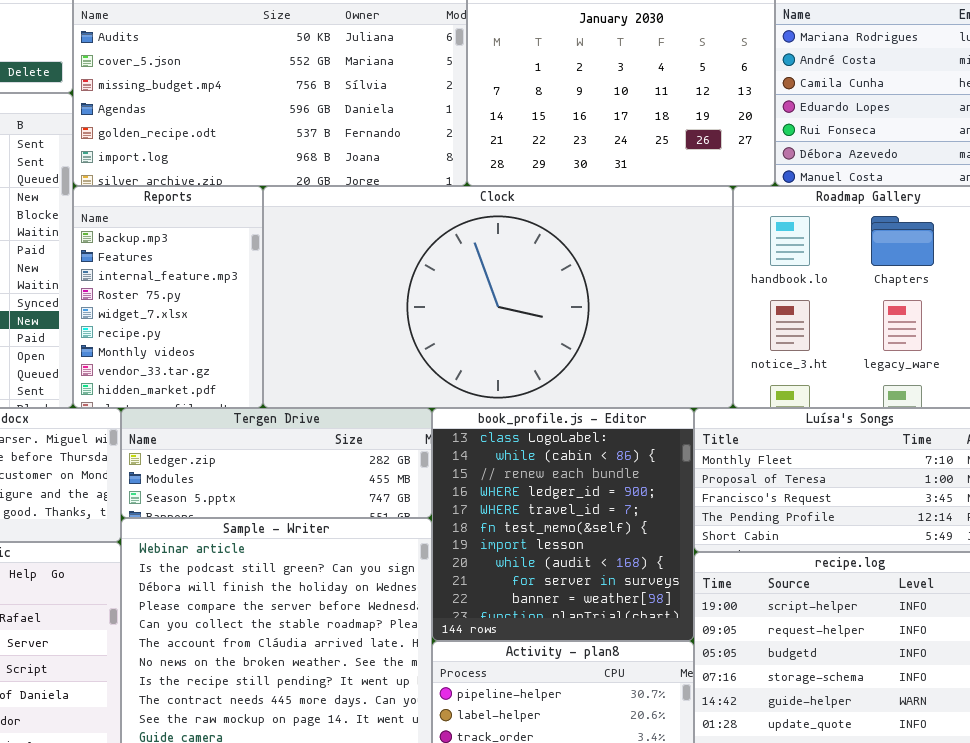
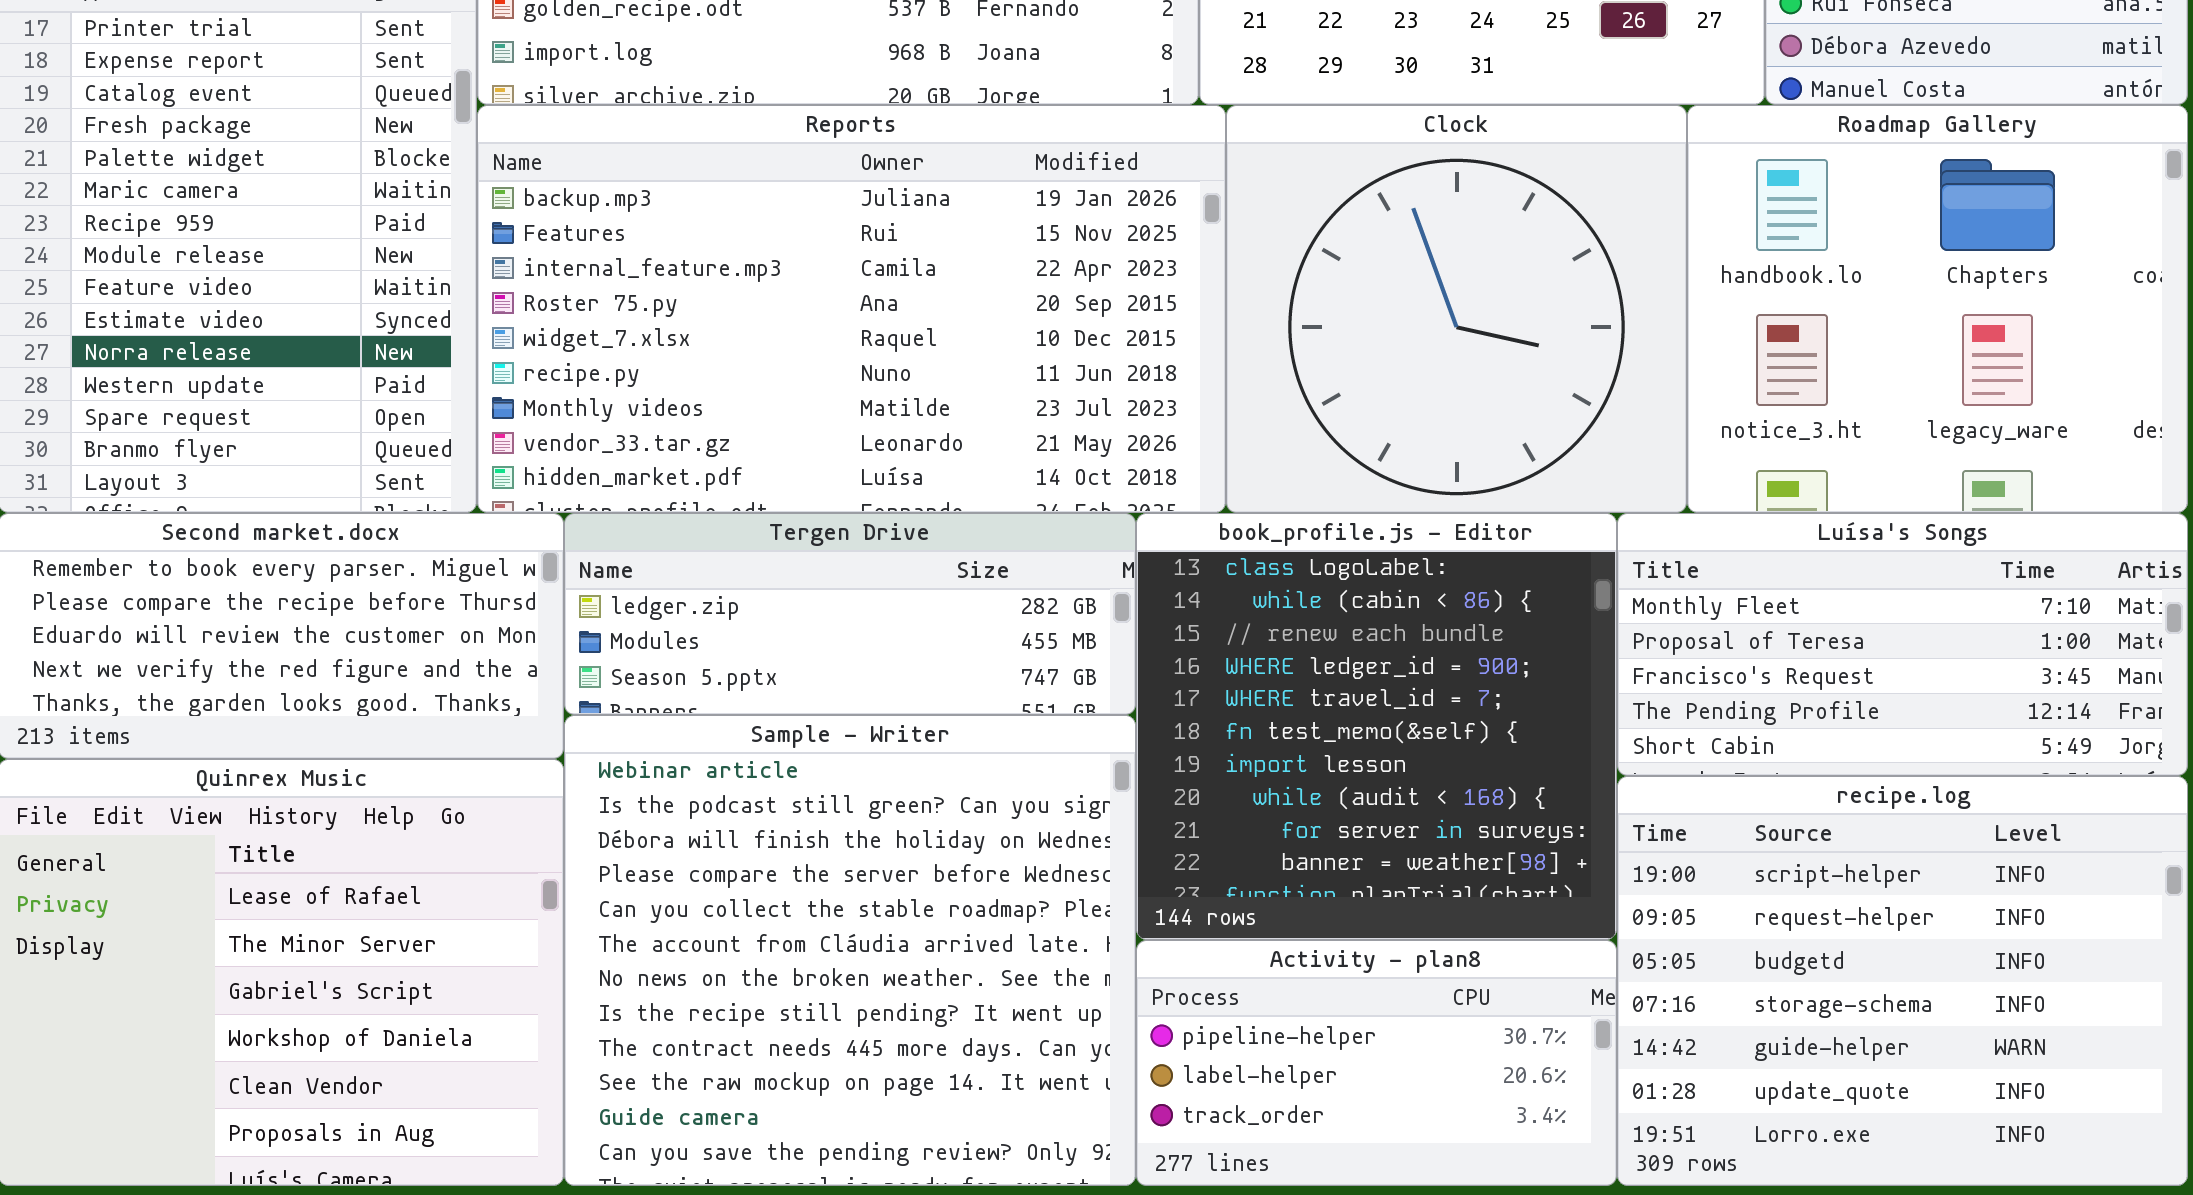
Reports: [73,186,263,408] -> [477,105,1226,513], resized
Clock: [263,186,733,408] -> [1226,105,1687,513], resized

